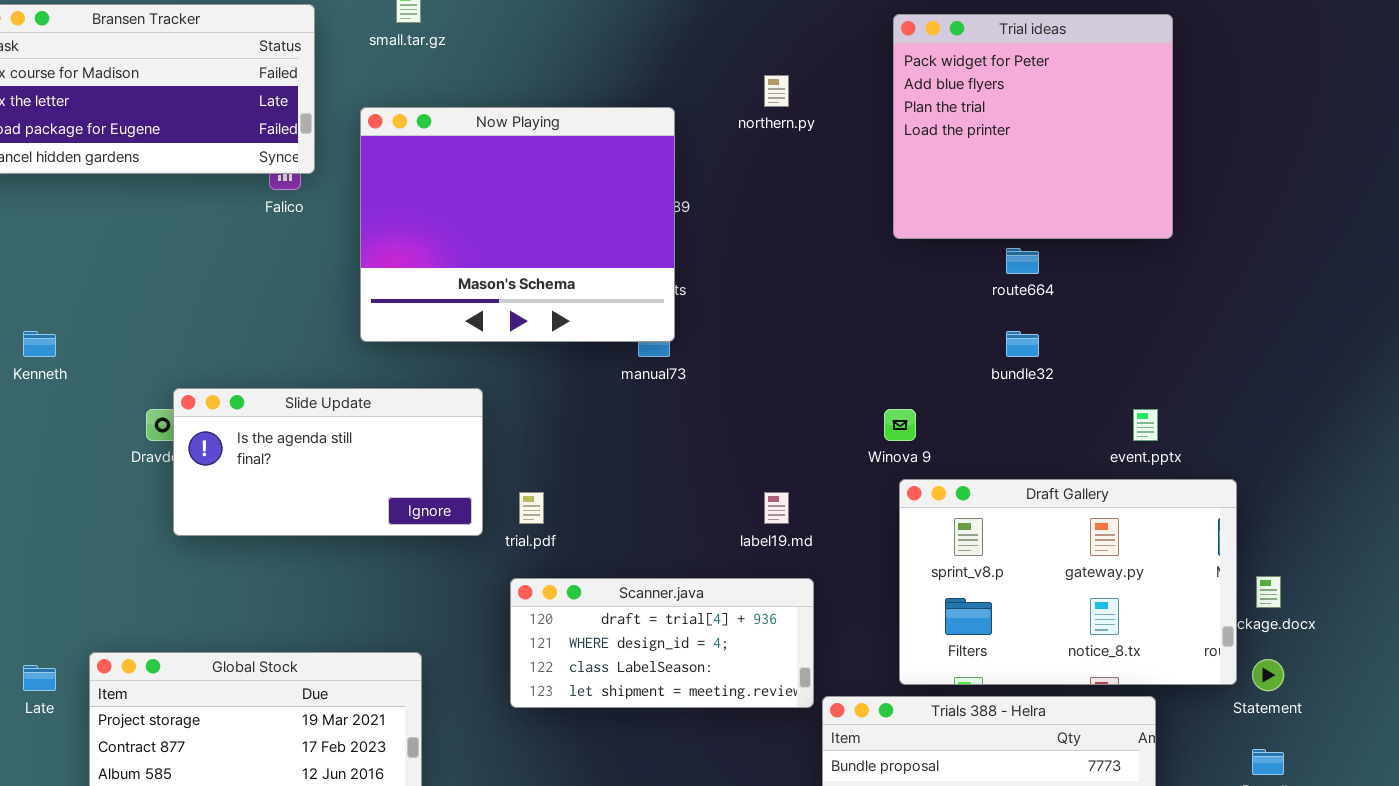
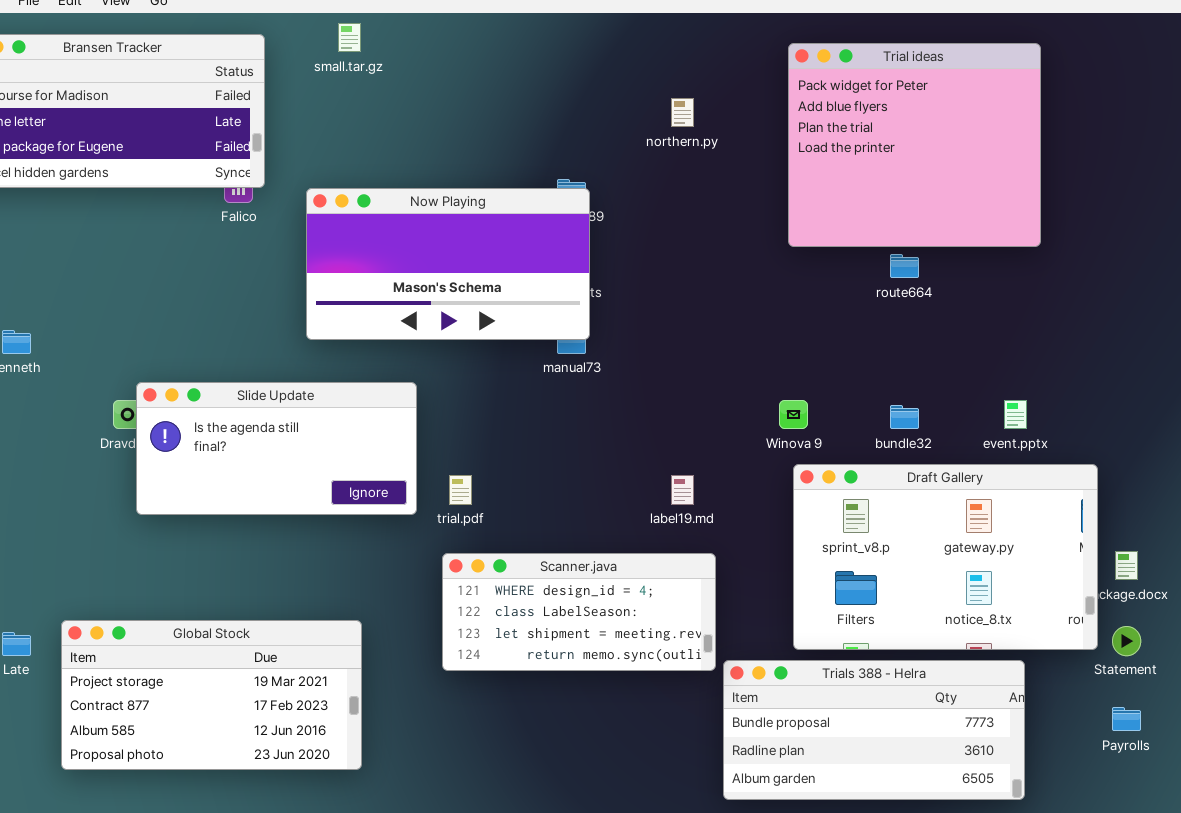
Now Playing: [360,107,675,342] -> [306,188,590,340], resized
bundle32: [1006,331,1039,357] -> [890,405,919,429], moved
Scanner.java: [510,578,814,708] -> [442,553,716,671], scrolled down 1 row

